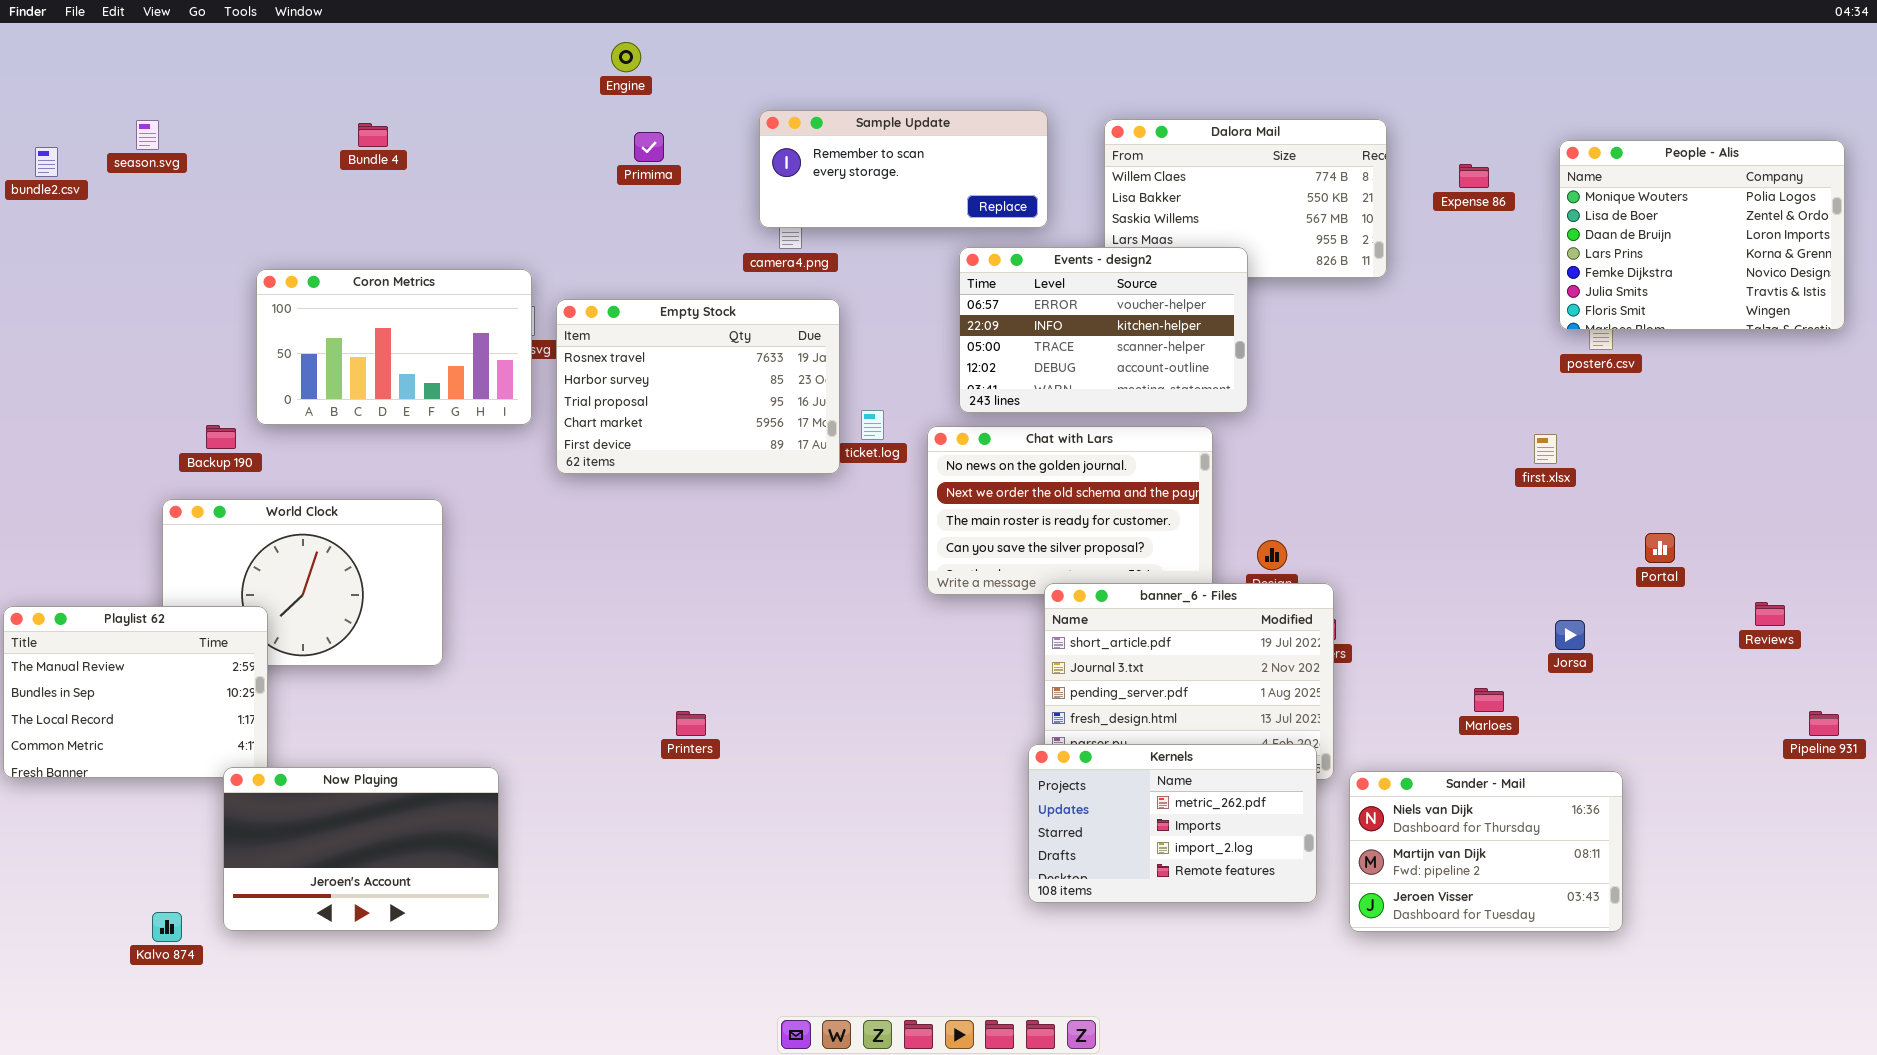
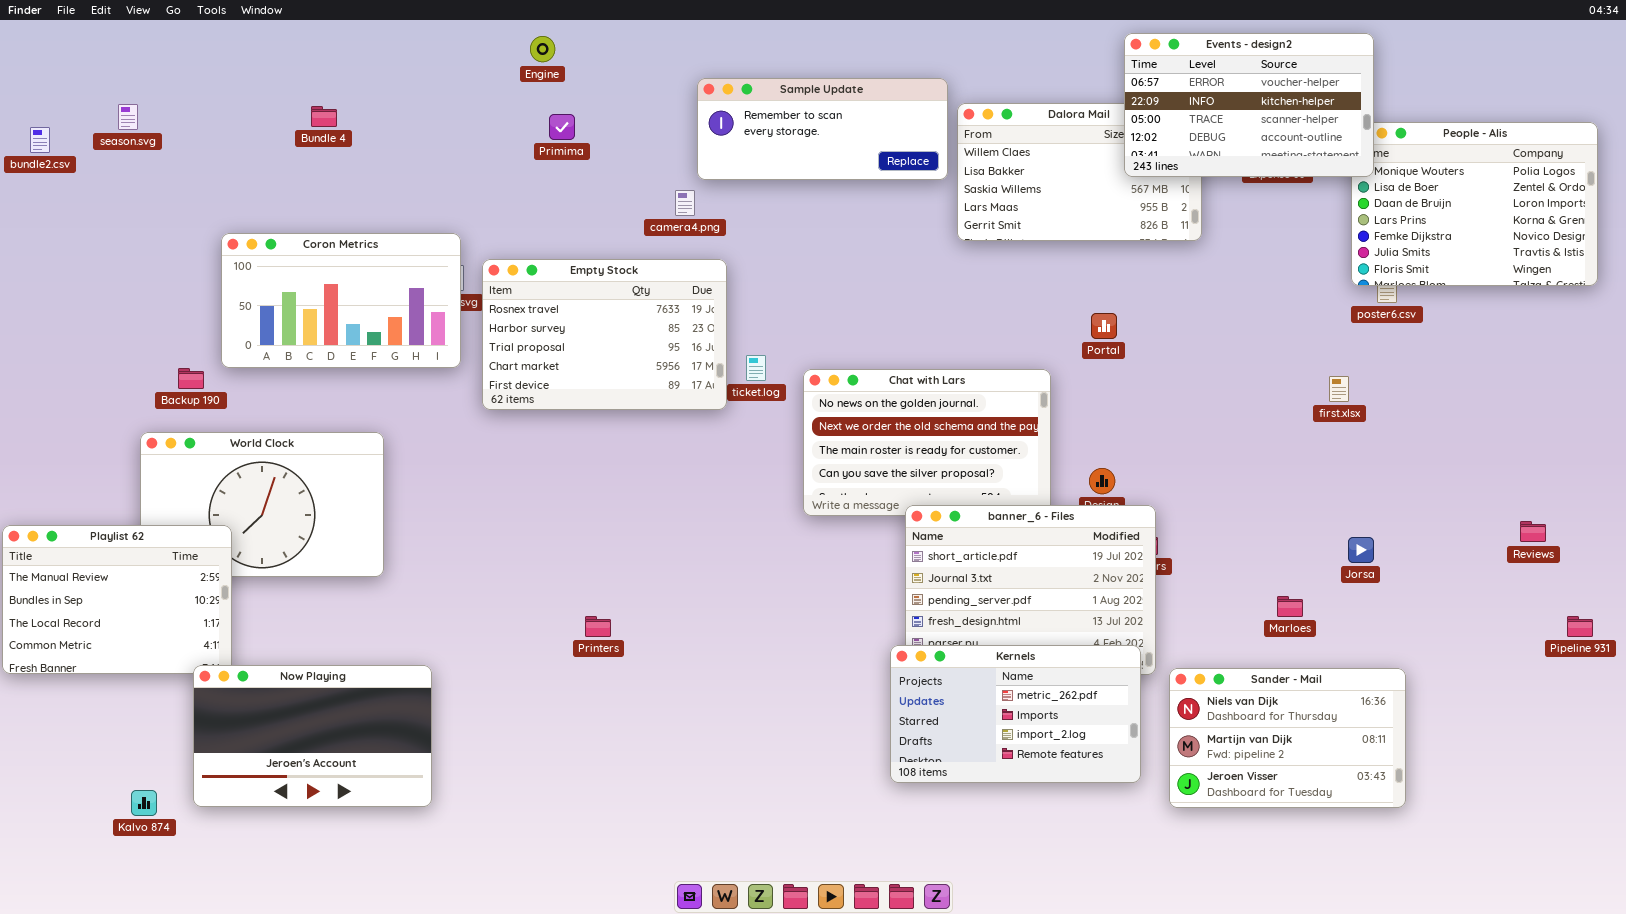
Sample Update: [759,110,1048,228] -> [697,78,948,180], moved
Events - design2: [959,247,1248,413] -> [1124,33,1374,177], moved
Portal: [1645,533,1675,563] -> [1091,313,1117,339], moved

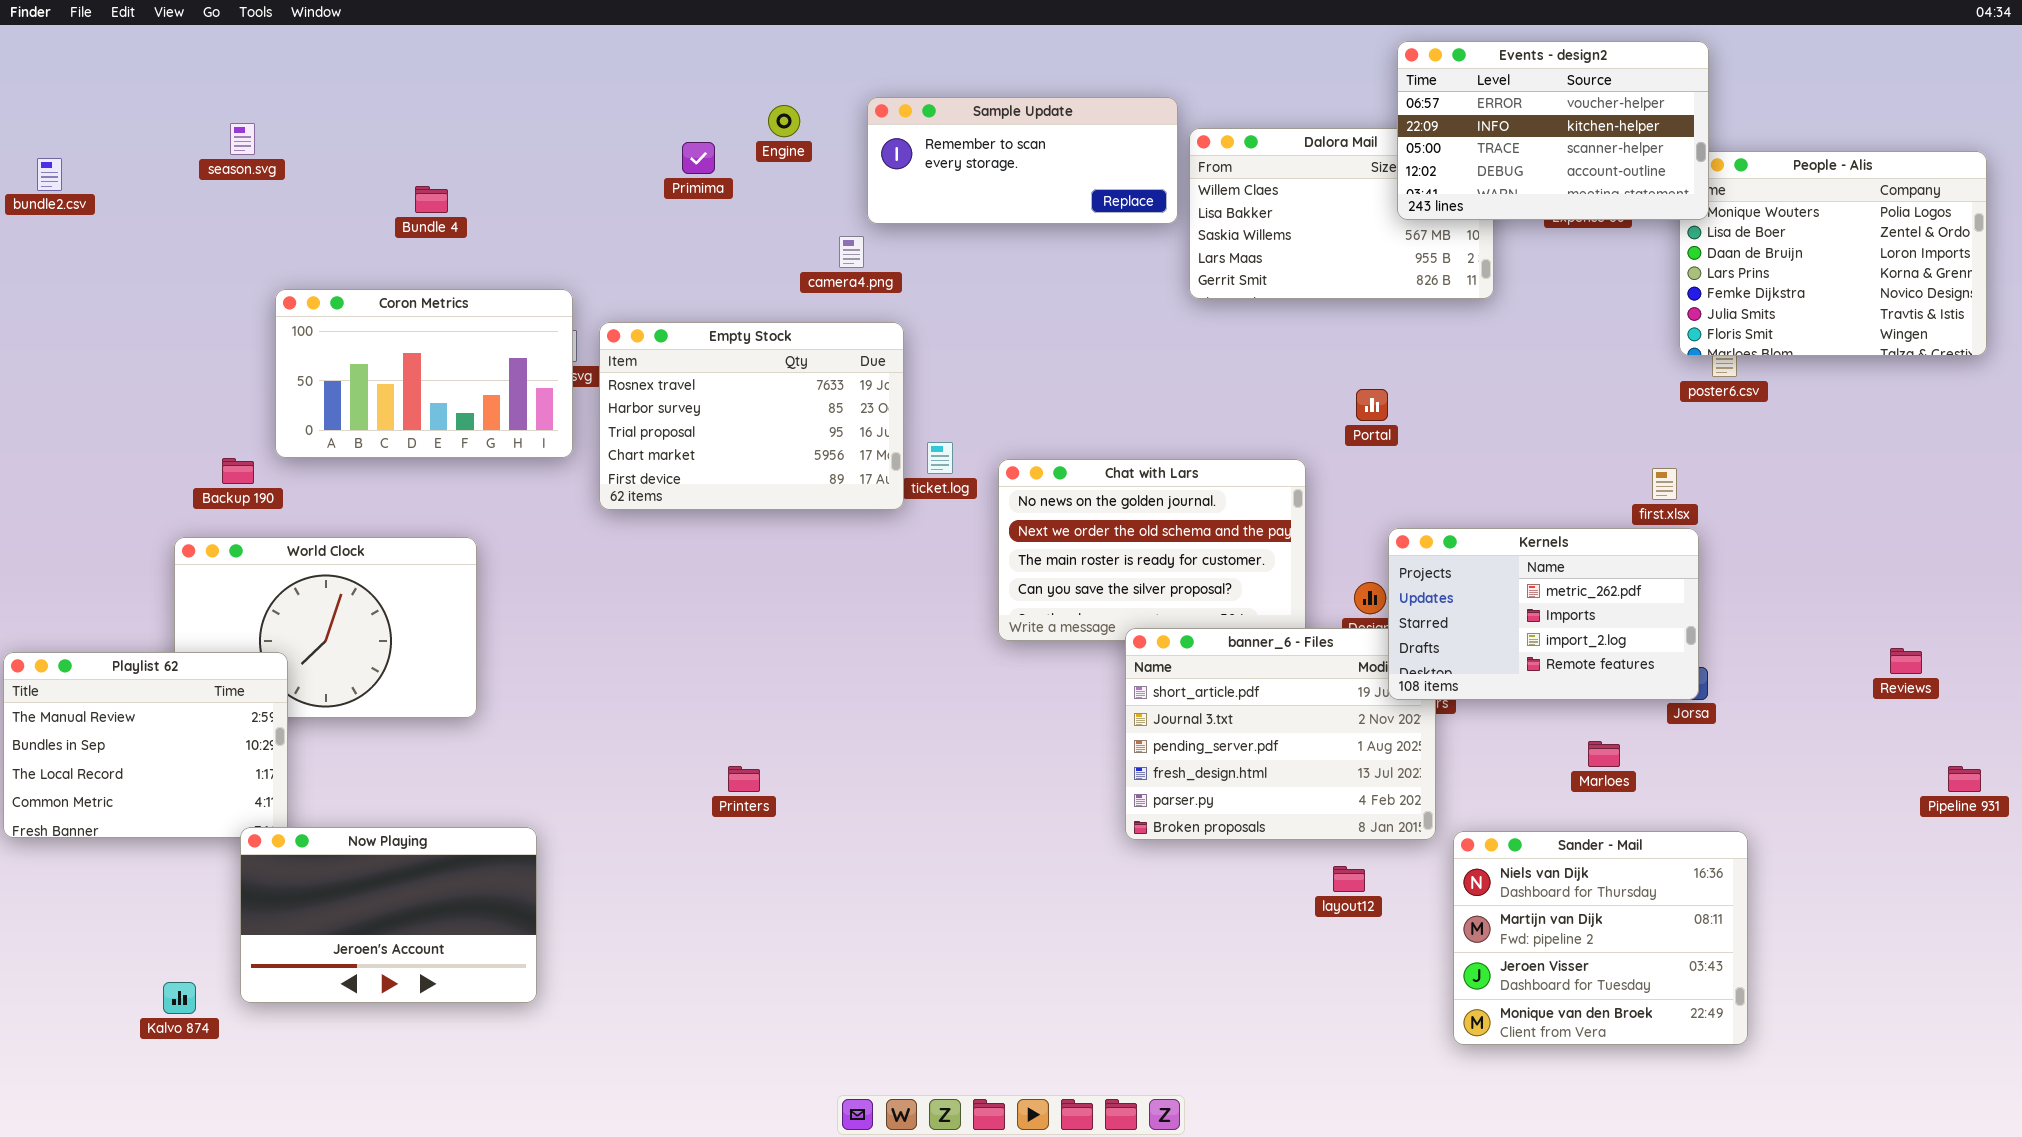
Engine: [530,36,555,62] -> [768,105,800,137], moved
season.svg: [118,104,138,130] -> [230,123,255,155], moved
Bundle 4: [311,106,337,127] -> [415,186,448,213], moved
Kernels: [890,645,1141,783] -> [1388,528,1699,700], moved
Sander - Mail: [1169,668,1406,808] -> [1453,831,1748,1045], resized

